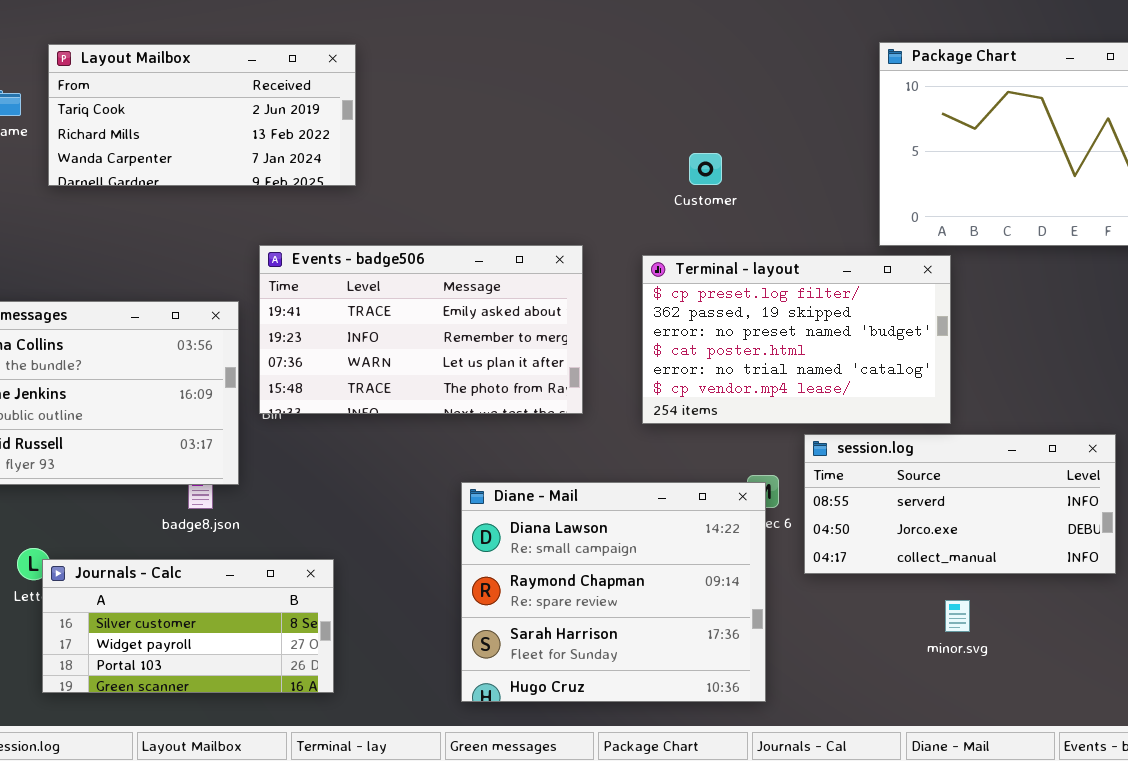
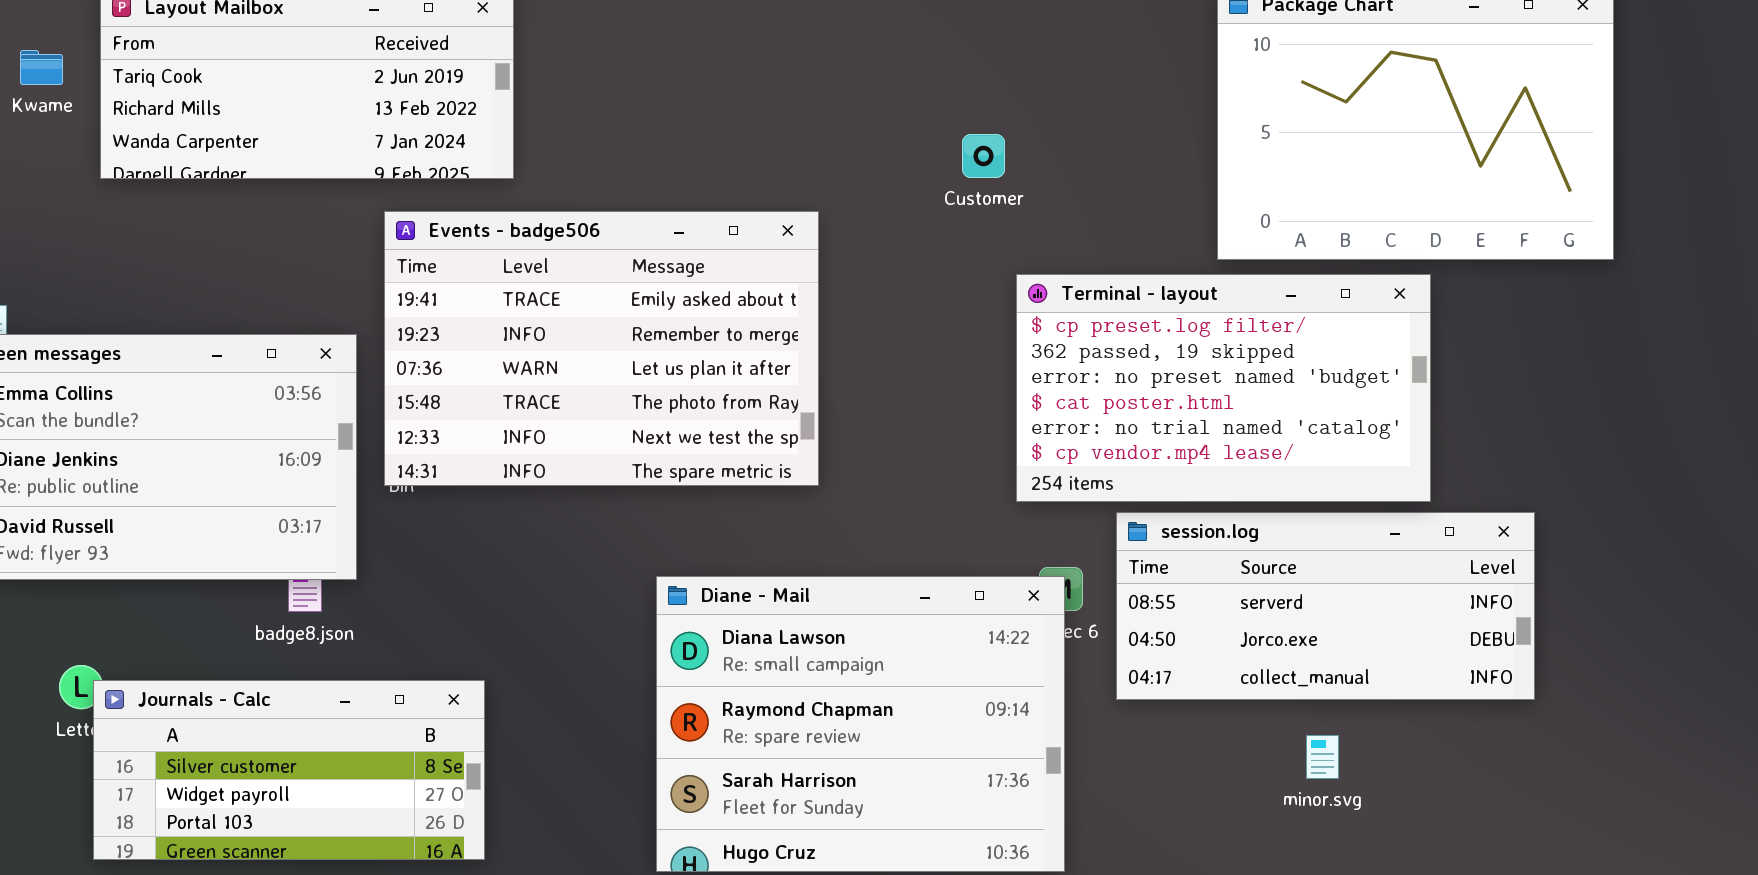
Events - badge506: [259,245,583,414] -> [384,211,819,486], resized
Terminal - layout: [642,255,951,424] -> [1016,274,1431,502], moved

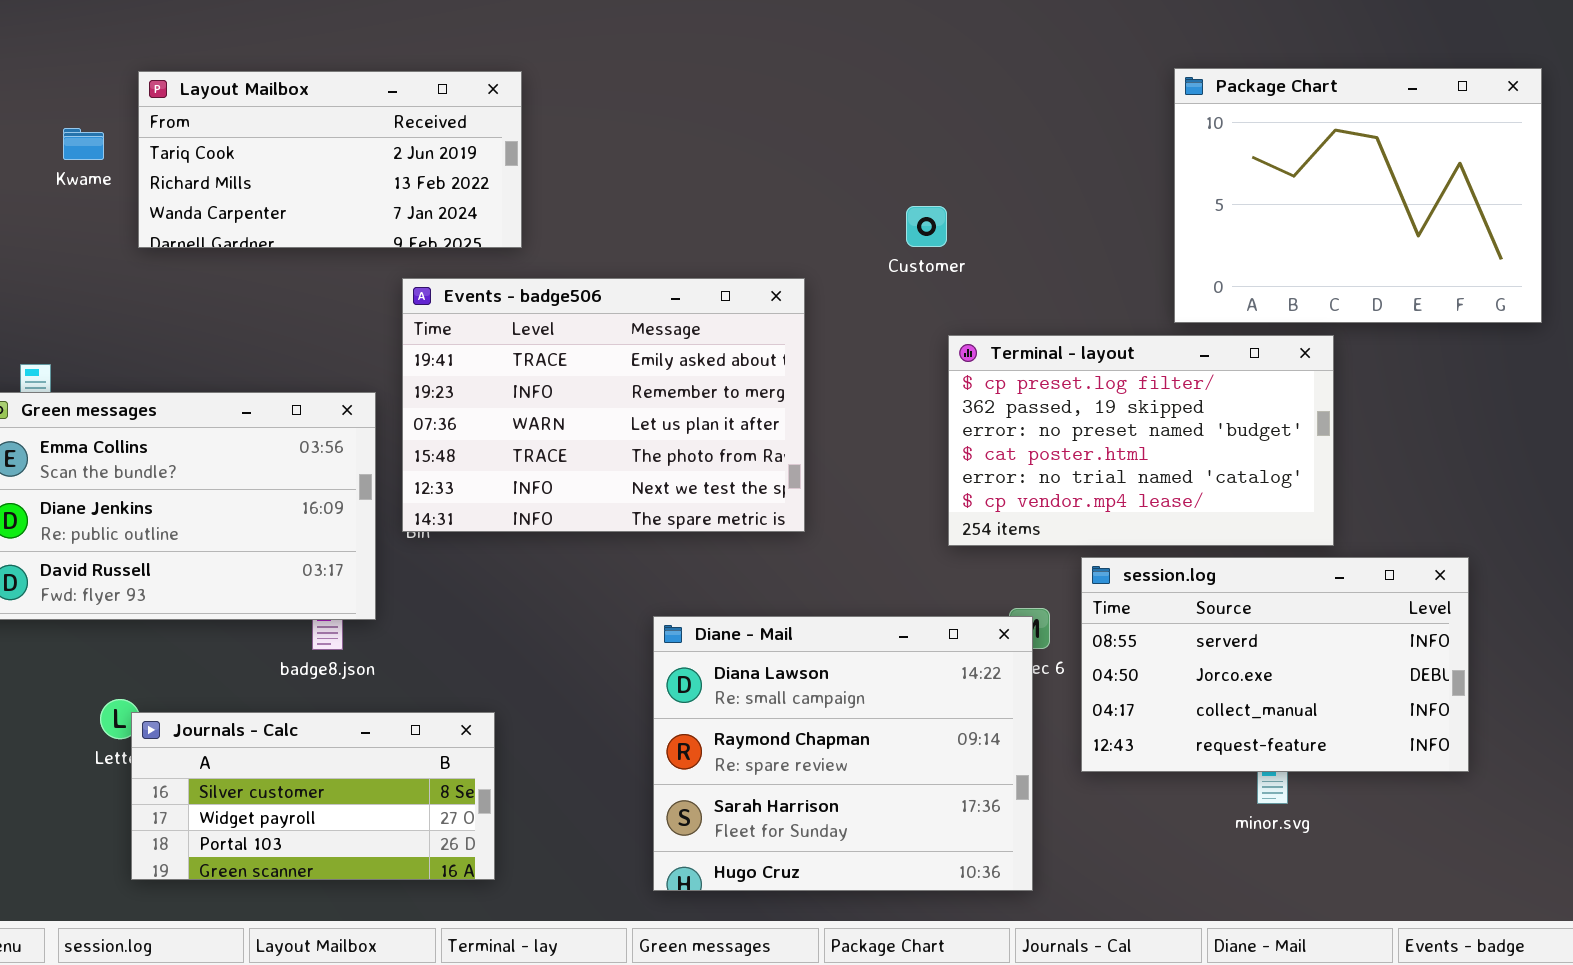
Customer: [962,134,1005,178] -> [906,206,947,247], moved
Terminal - layout: [1016,274,1431,502] -> [948,335,1334,546], moved
session.log: [1116,512,1535,700] -> [1081,557,1469,772], resized

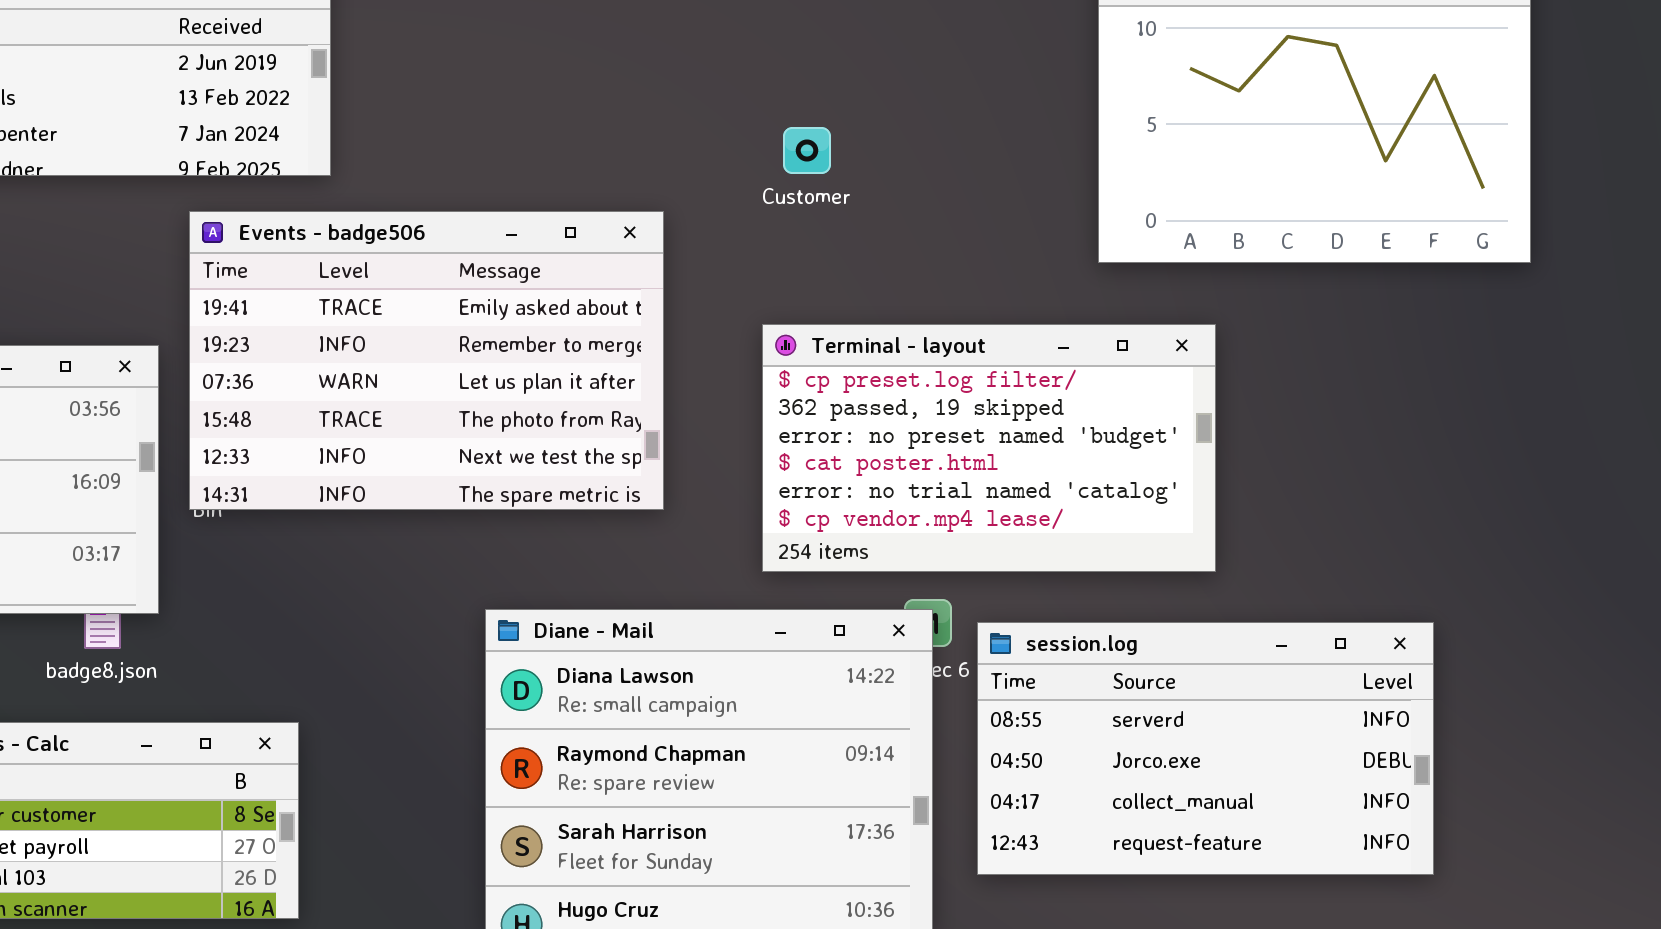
Terminal - layout: [948,335,1334,546] -> [762,324,1216,572], moved
session.log: [1081,557,1469,772] -> [977,622,1434,875], moved

